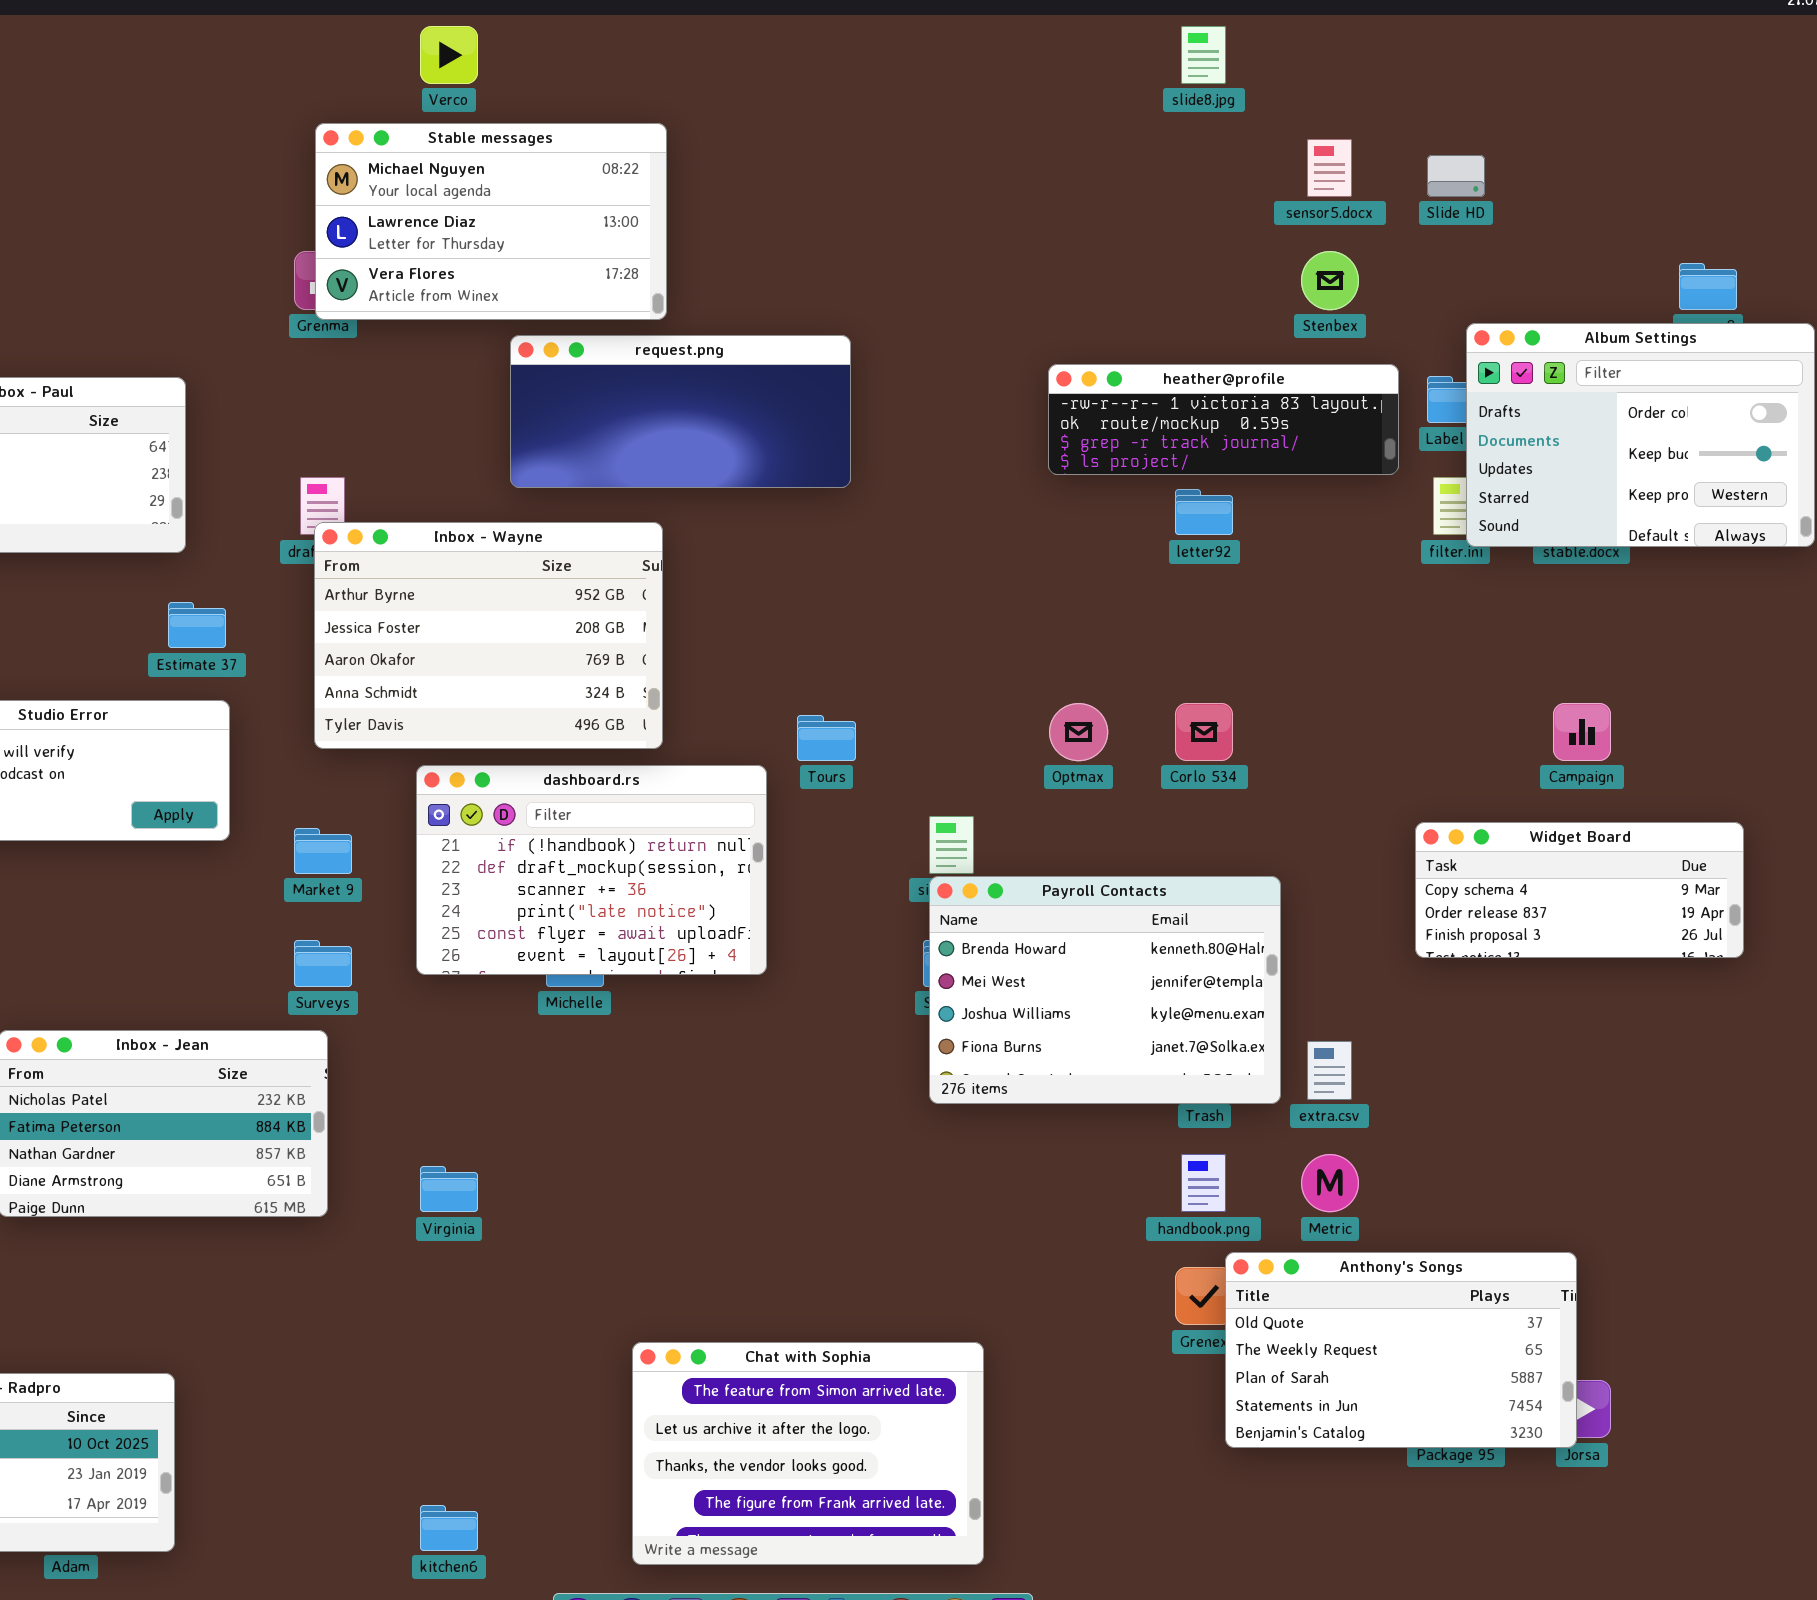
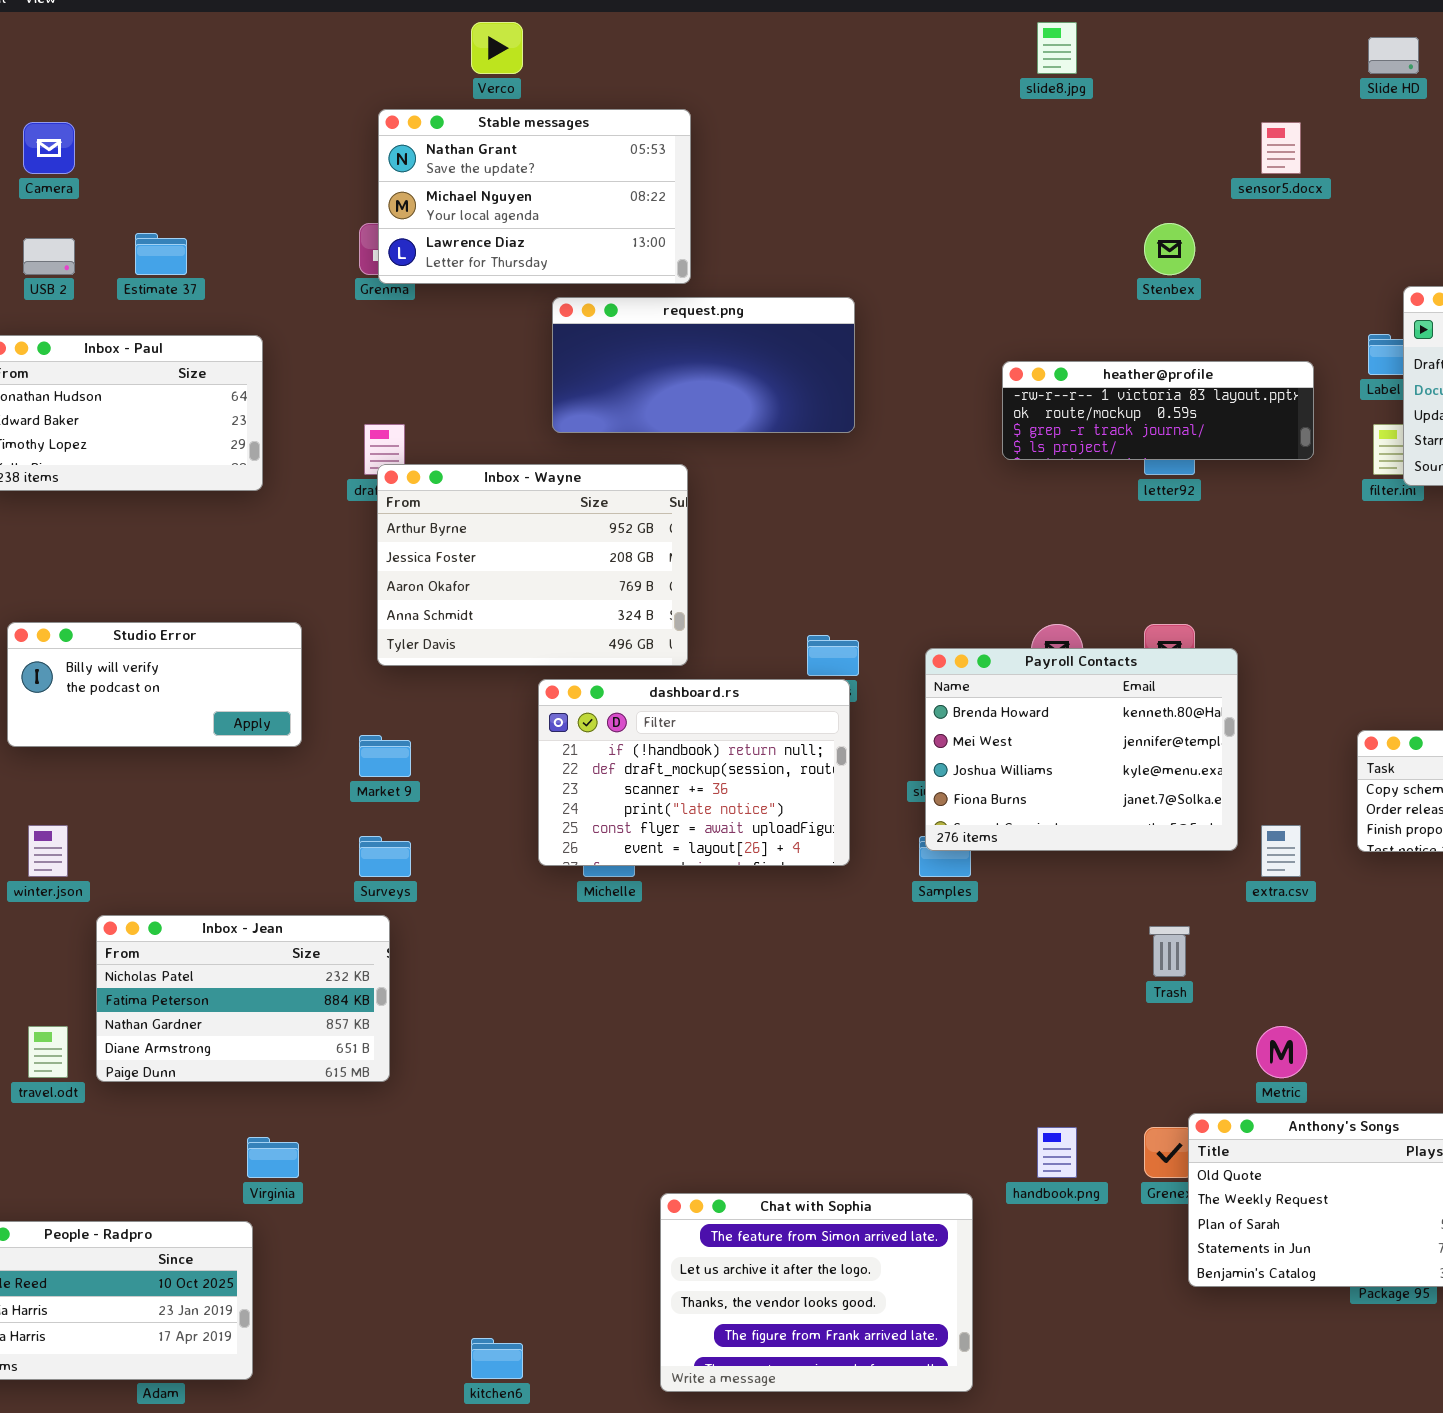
slide8.jpg: [1181,26,1226,84] -> [1037,22,1077,74], moved
Stable messages: [315,123,667,320] -> [378,109,691,284], scrolled up 1 row
Slide HD: [1427,155,1485,197] -> [1368,37,1419,74], moved
Stenbex: [1301,251,1359,310] -> [1144,223,1195,275], moved
heather@profile: [1048,364,1399,475] -> [1002,361,1314,460], moved
Estimate 37: [168,602,226,648] -> [135,233,187,275], moved
dashboard.rs: [416,765,767,975] -> [538,679,850,866], moved
Payroll Contacts: [929,876,1281,1104] -> [925,648,1238,851], moved
extra.csv: [1307,1041,1352,1100] -> [1261,825,1301,877], moved
handbook.png: [1181,1154,1226,1212] -> [1037,1127,1077,1178], moved
Virginia: [420,1166,478,1212] -> [247,1137,299,1178], moved

